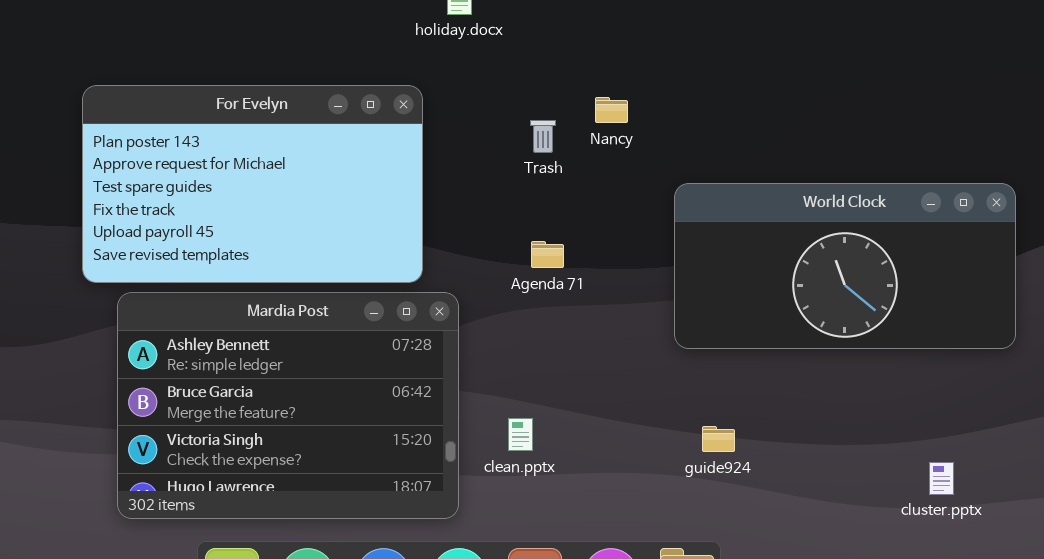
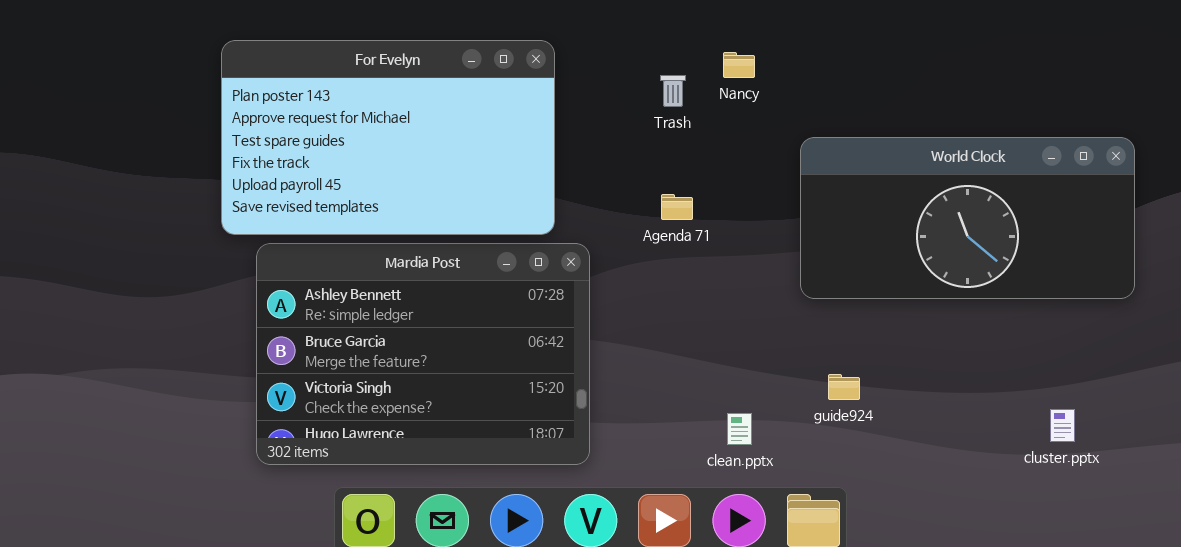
clean.pptx: [508,418,533,451] -> [727,413,752,445], moved

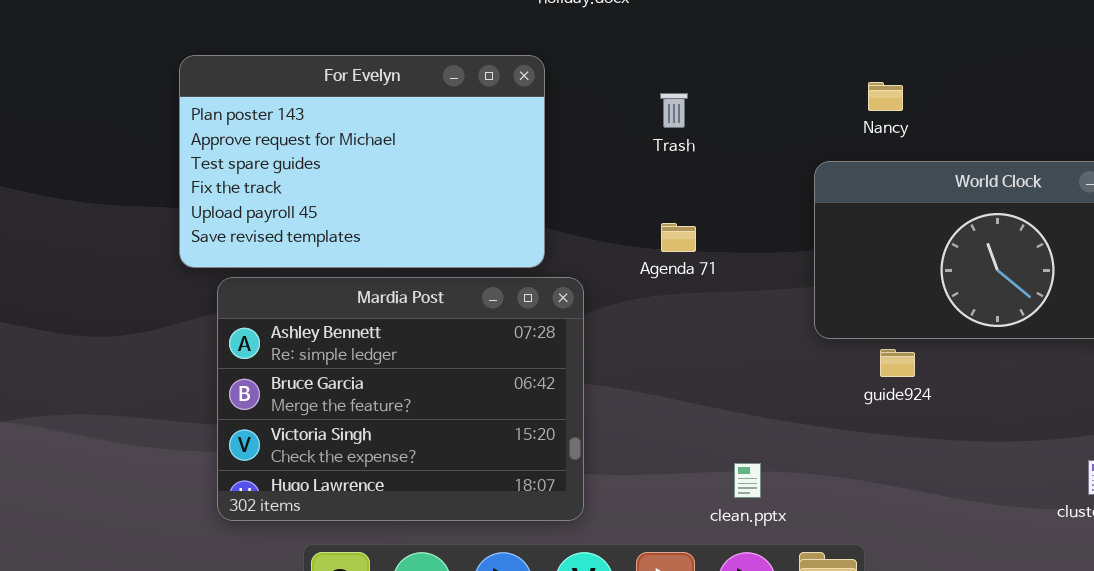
Nancy: [723,52,755,78] -> [868,82,903,111], moved
guide924: [828,374,860,400] -> [880,349,915,377], moved

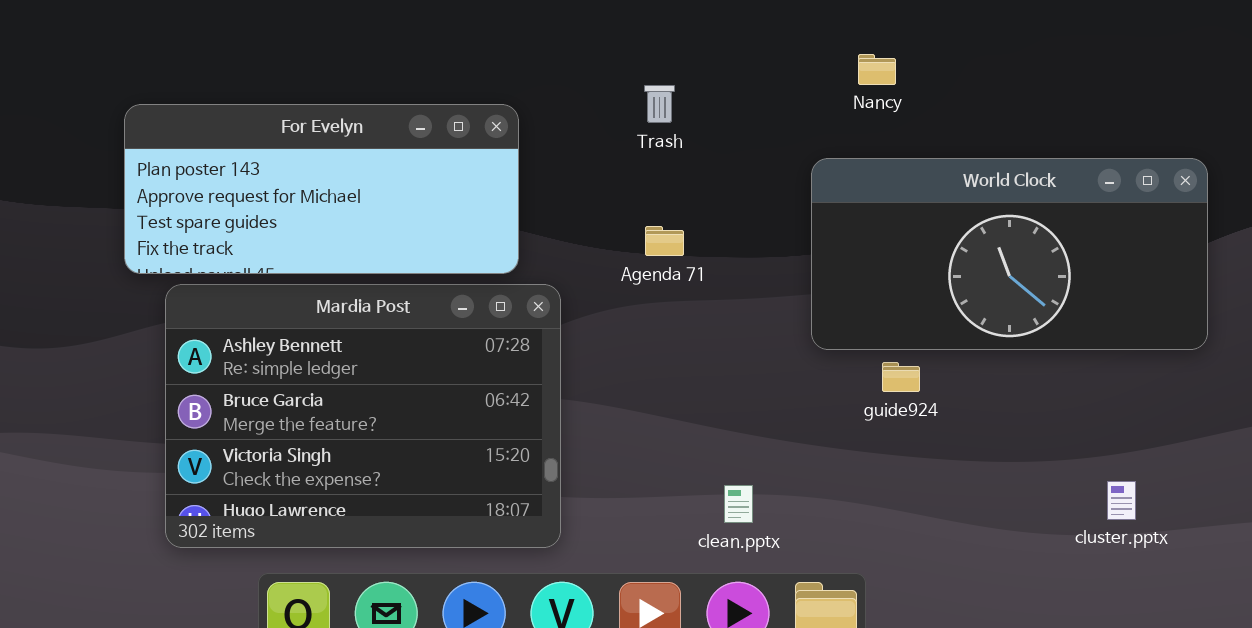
For Evelyn: [179,55,545,268] -> [124,104,519,274], resized
Nancy: [868,82,903,111] -> [858,54,896,85], moved

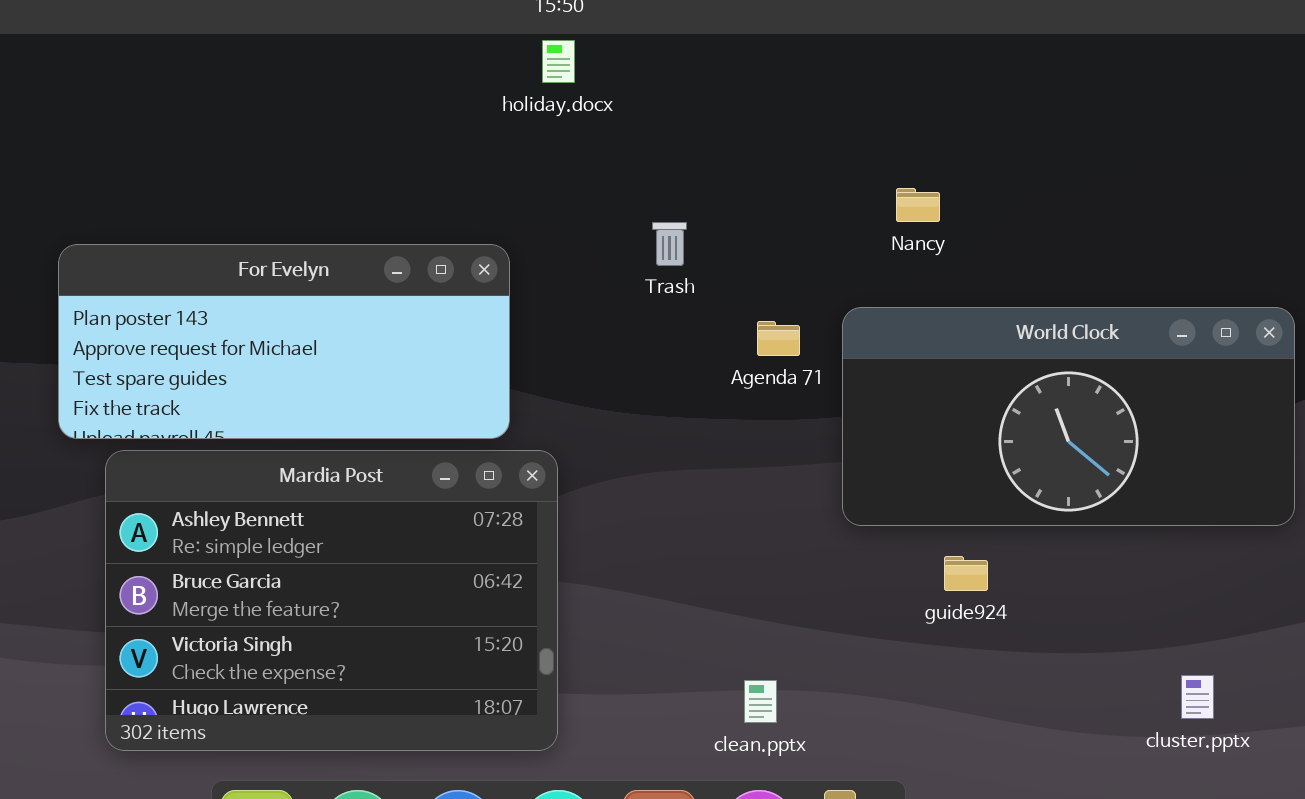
Agenda 71: [645,226,684,256] -> [757,321,800,356], moved
guide924: [882,362,920,392] -> [944,556,988,591], moved

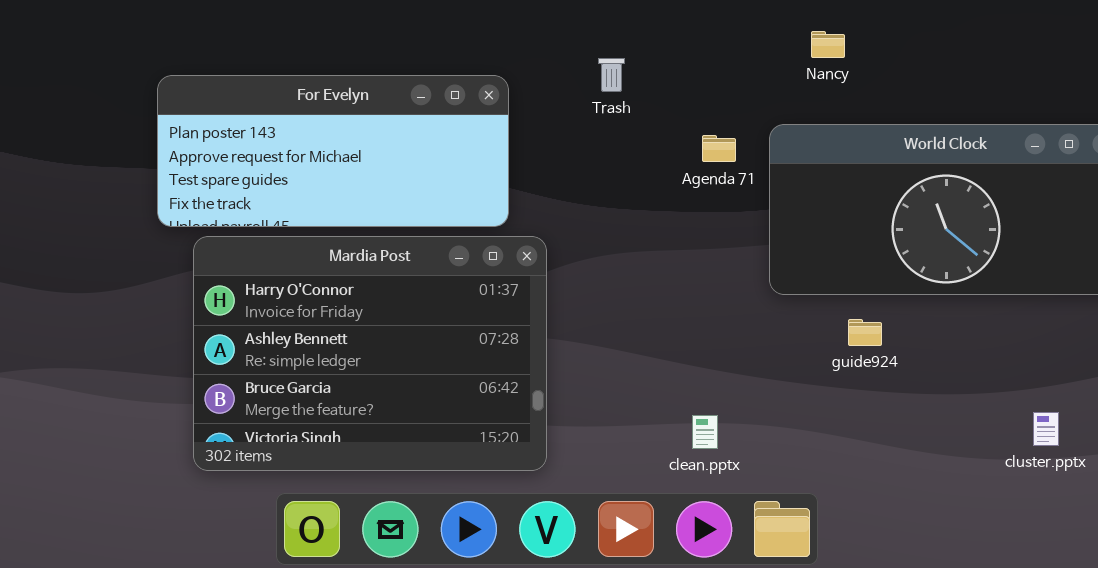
Trash: [652,222,687,266] -> [598,58,625,92], moved
Mardia Post: [105,450,558,751] -> [193,236,547,471], scrolled up 1 row

